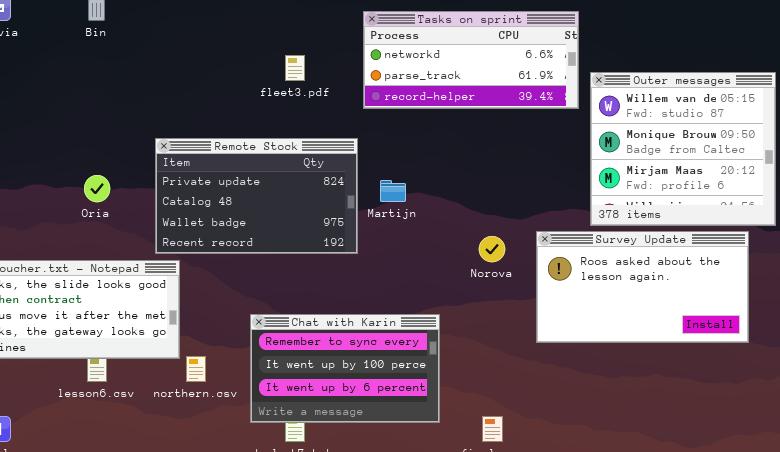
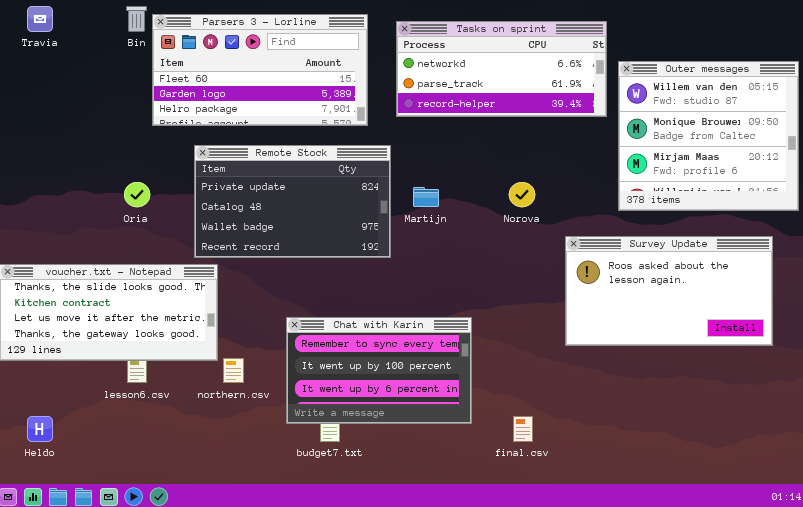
Parsers 3 - Lorline: none -> [152,14,368,126], opened
Outer messages: [590,72,776,226] -> [618,61,799,211], moved
Norova: [479,236,505,262] -> [509,182,535,207], moved

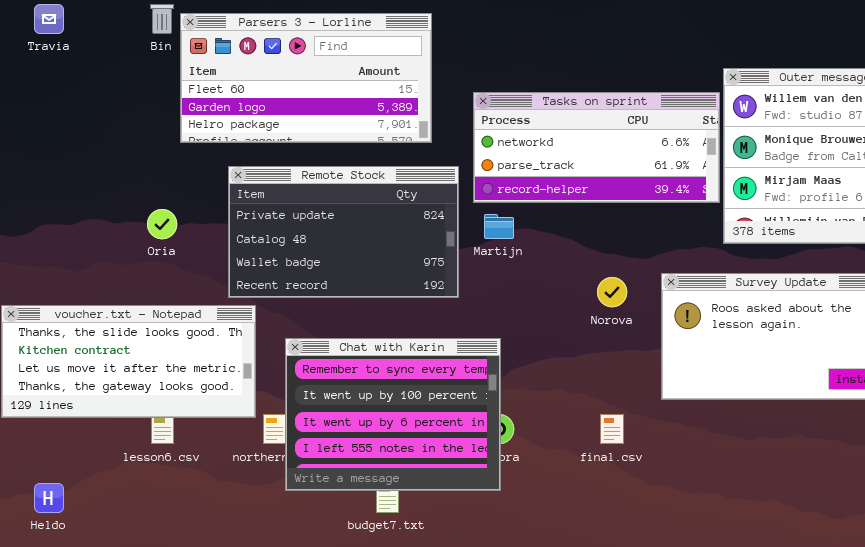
Tasks on sprint: [396,21,607,117] -> [473,92,720,203], moved
Norova: [509,182,535,207] -> [597,277,627,307], moved
Chat with Karin: [286,317,472,424] -> [285,338,501,491], moved, resized
final.csv: [513,416,533,442] -> [600,414,624,444], moved

